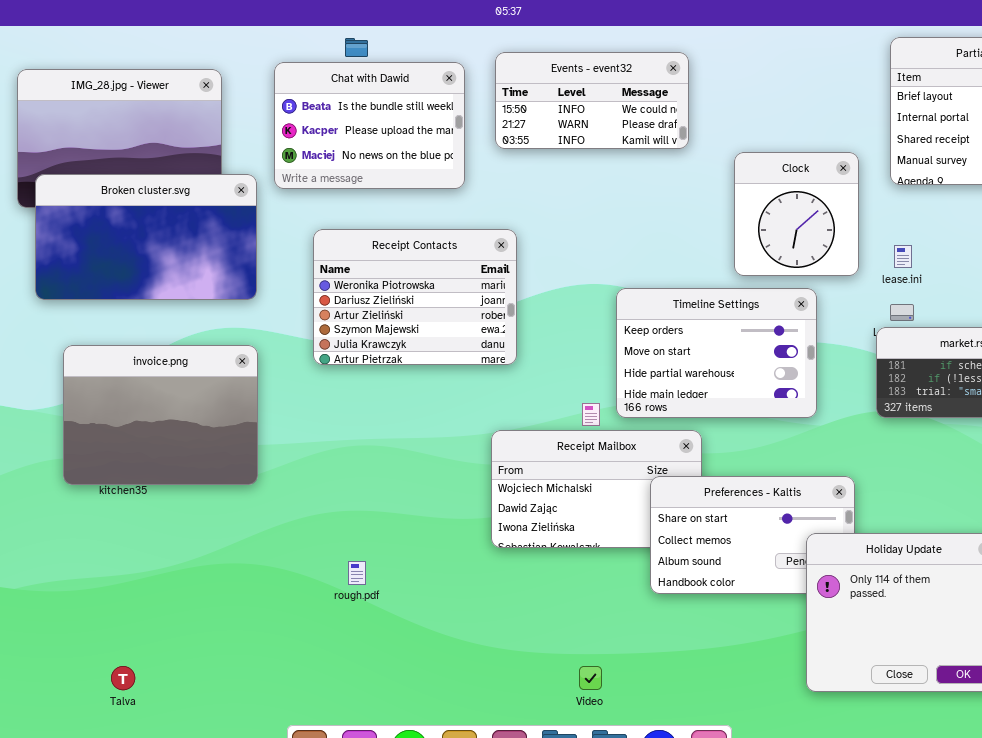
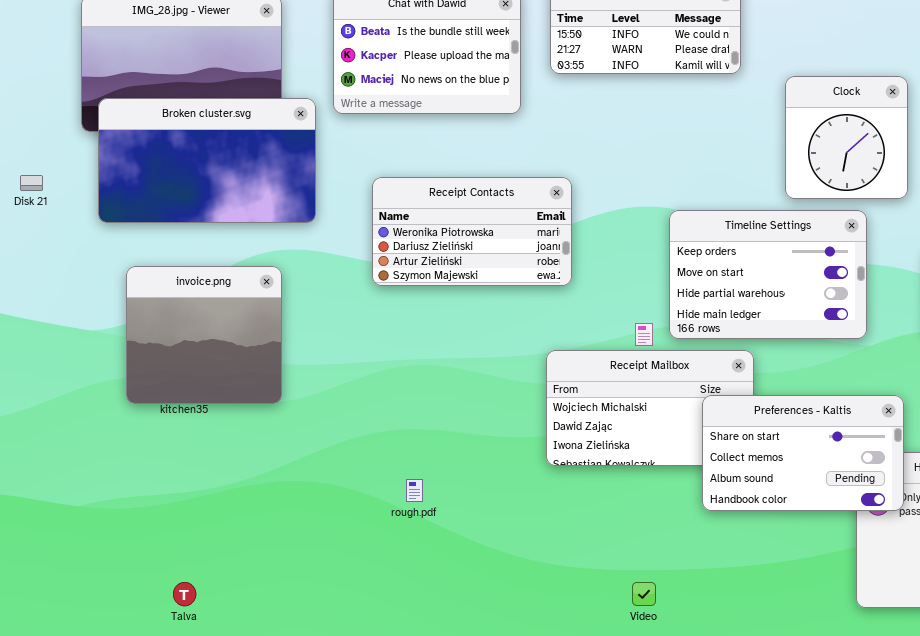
Receipt Contacts: [313,229,517,365] -> [372,177,572,286], resized
invoice.png: [63,345,258,485] -> [126,266,282,404], resized
Preferences - Kaltis: [650,476,855,594] -> [702,395,904,511], raised

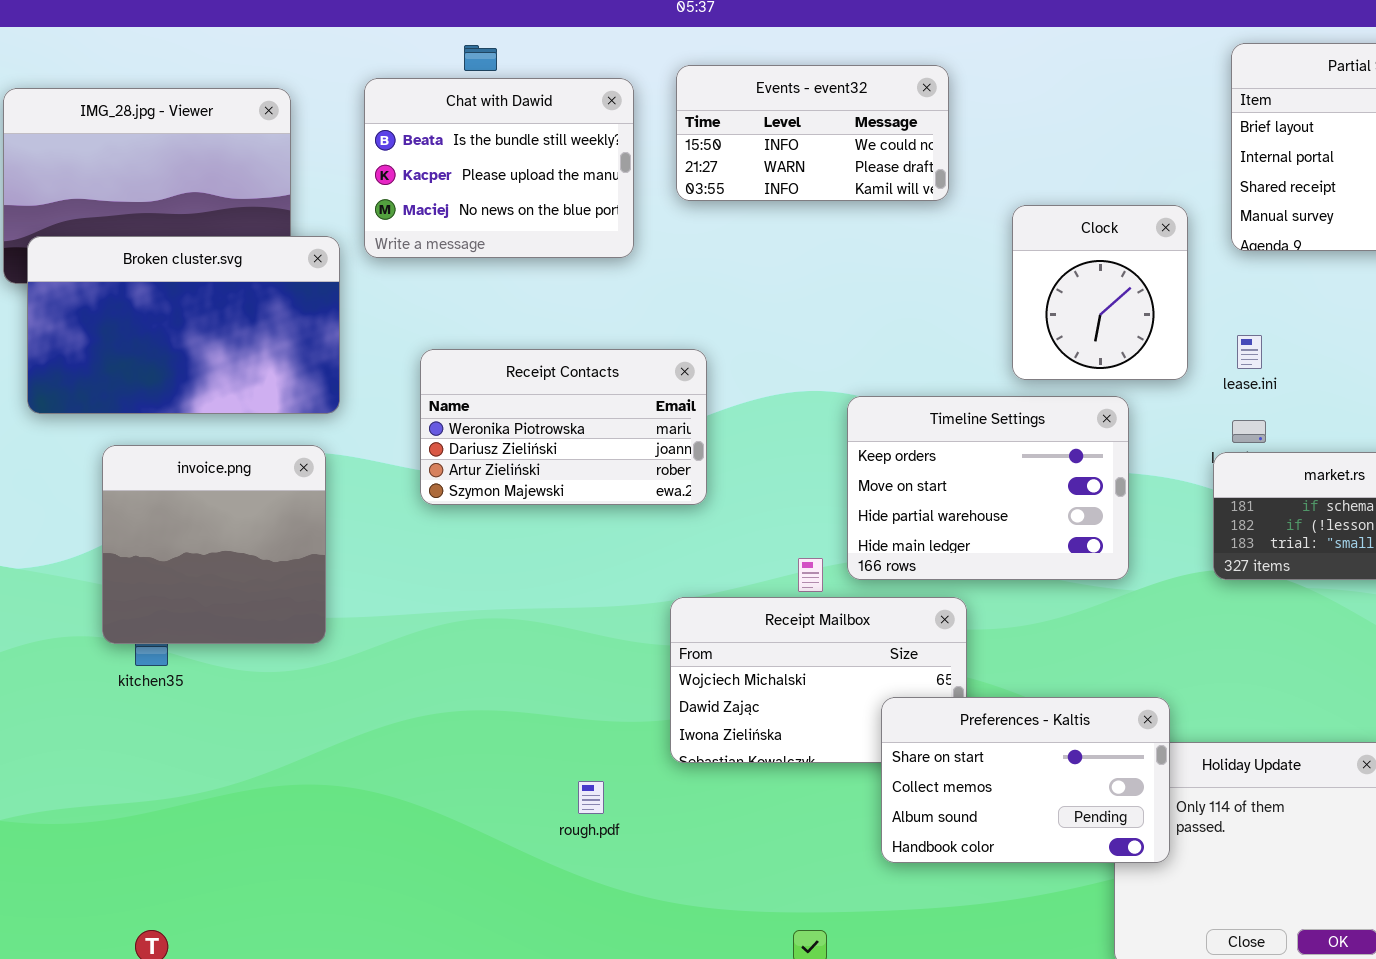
invoice.png: [126,266,282,404] -> [102,445,326,644], moved
Preferences - Kaltis: [702,395,904,511] -> [881,697,1170,863], moved
rough.pdf: [406,479,423,502] -> [578,781,604,814], moved

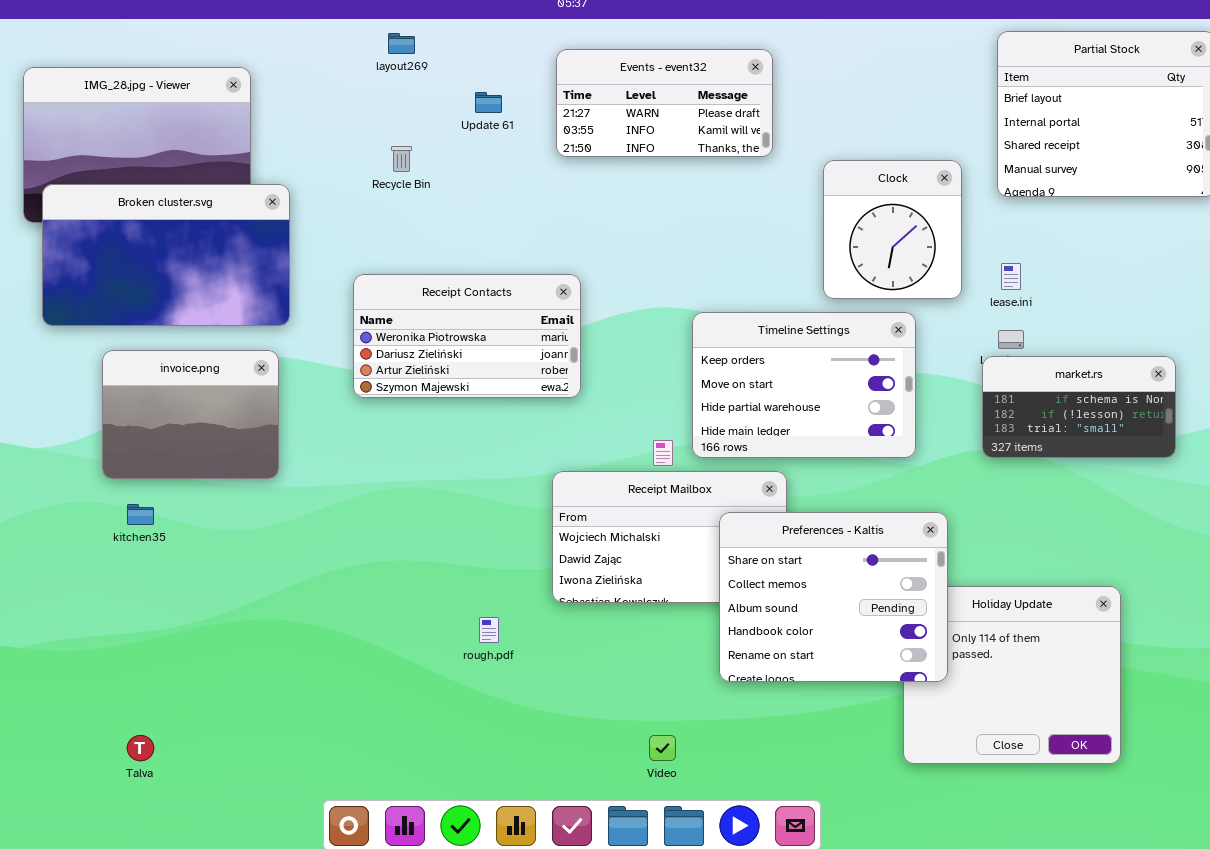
Events - event32: [676,65,949,201] -> [556,49,773,157], scrolled down 1 row
Chat with Dawid: [364,78,634,258] -> none, closed
invoice.png: [102,445,326,644] -> [102,350,279,479], resized
Preferences - Kaltis: [881,697,1170,863] -> [719,512,948,682], resized

